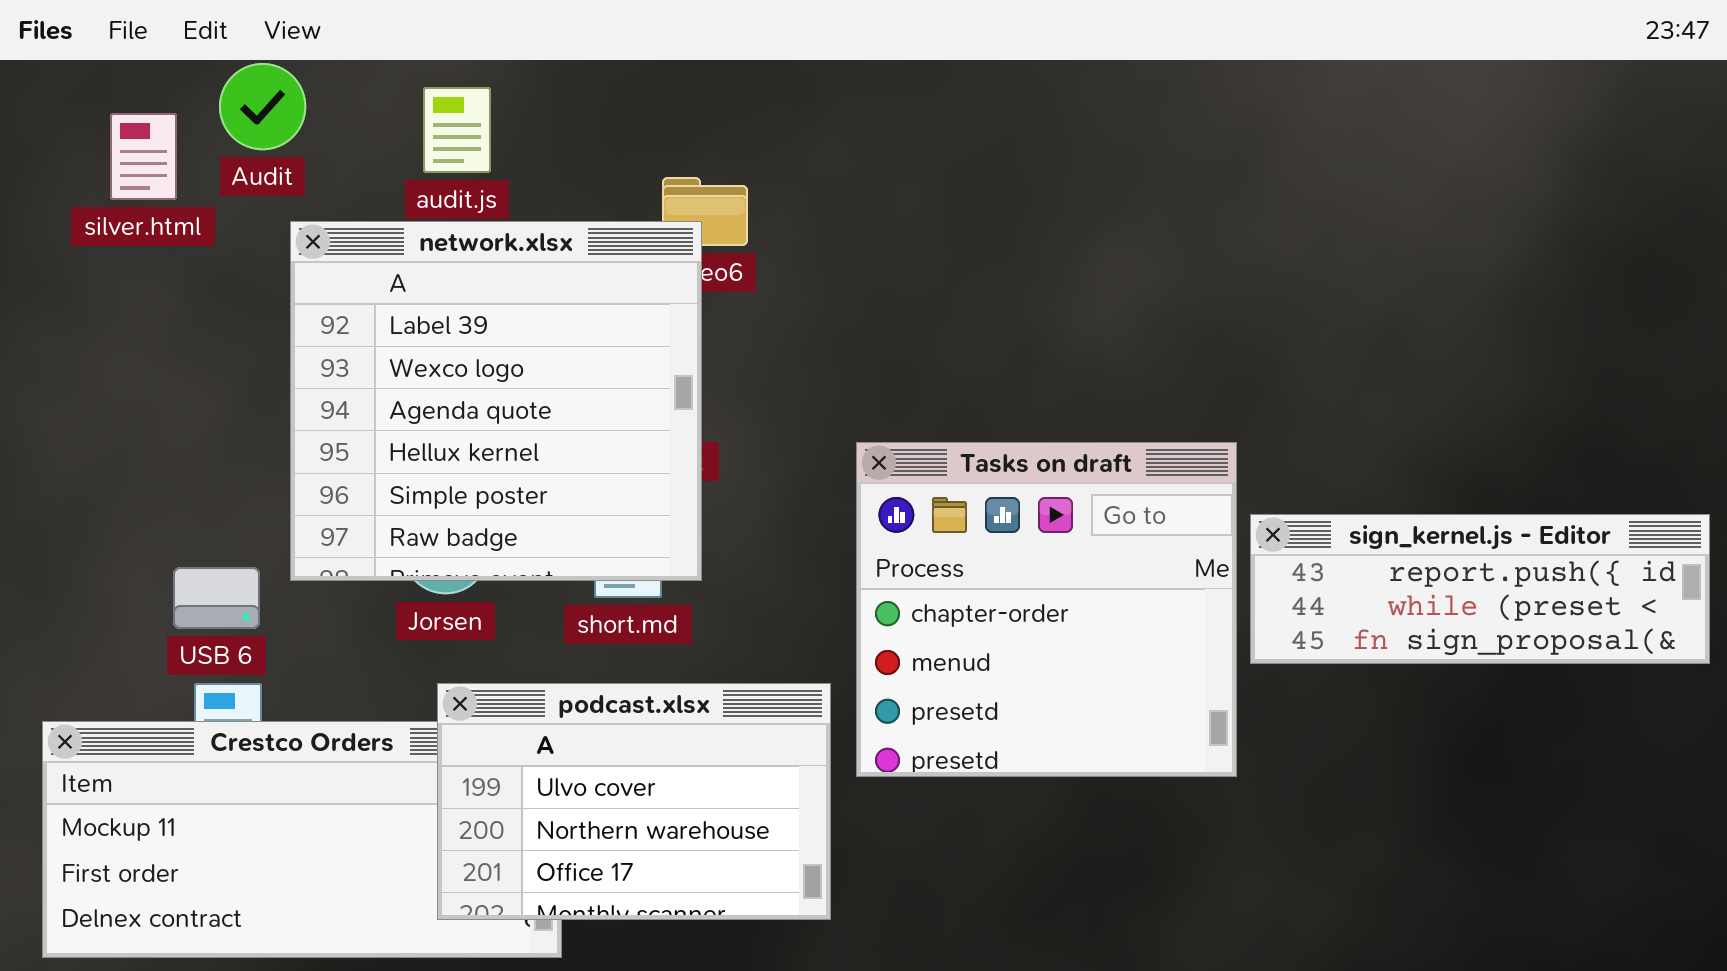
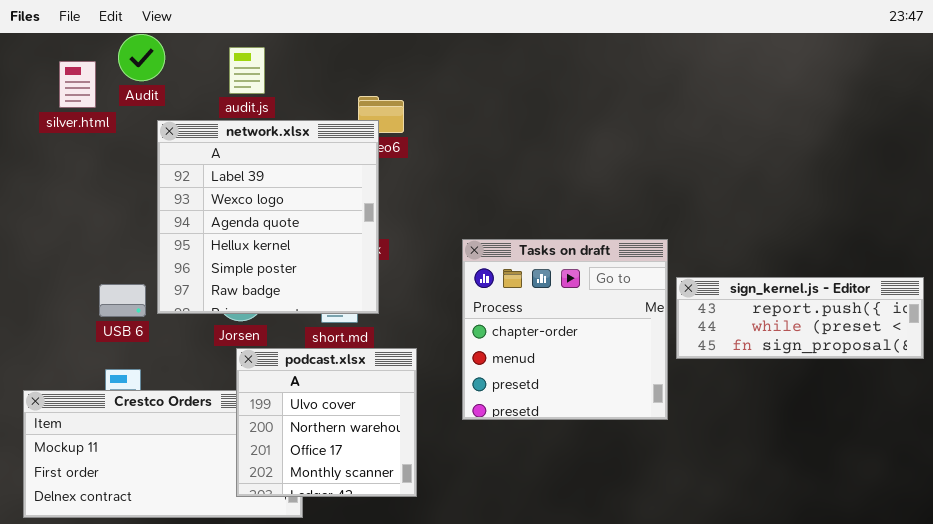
USB 6: [173,567,260,629] -> [99,284,146,317], moved
podcast.xlsx: [437,683,831,920] -> [236,348,417,497], resized

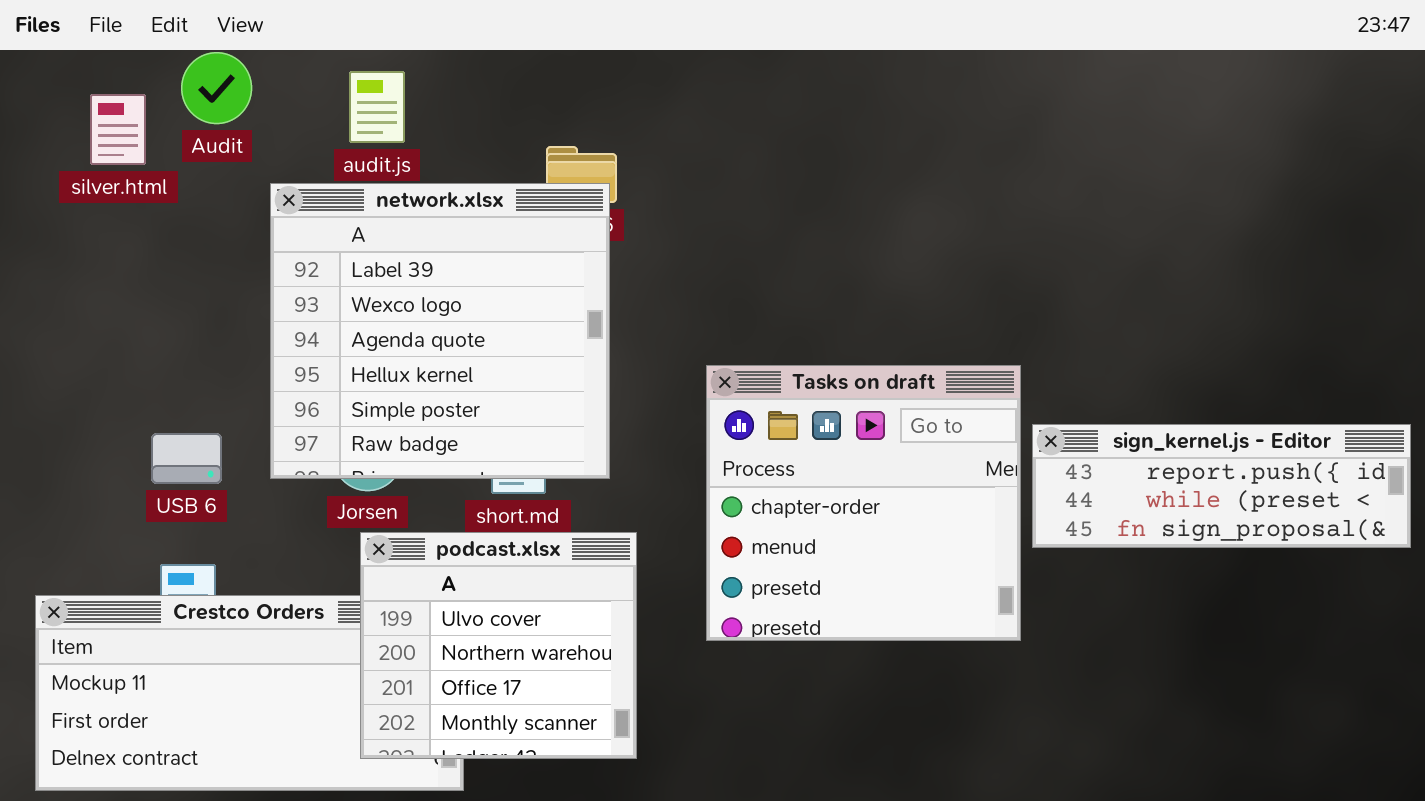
network.xlsx: [157,120,379,314] -> [270,183,610,479], moved

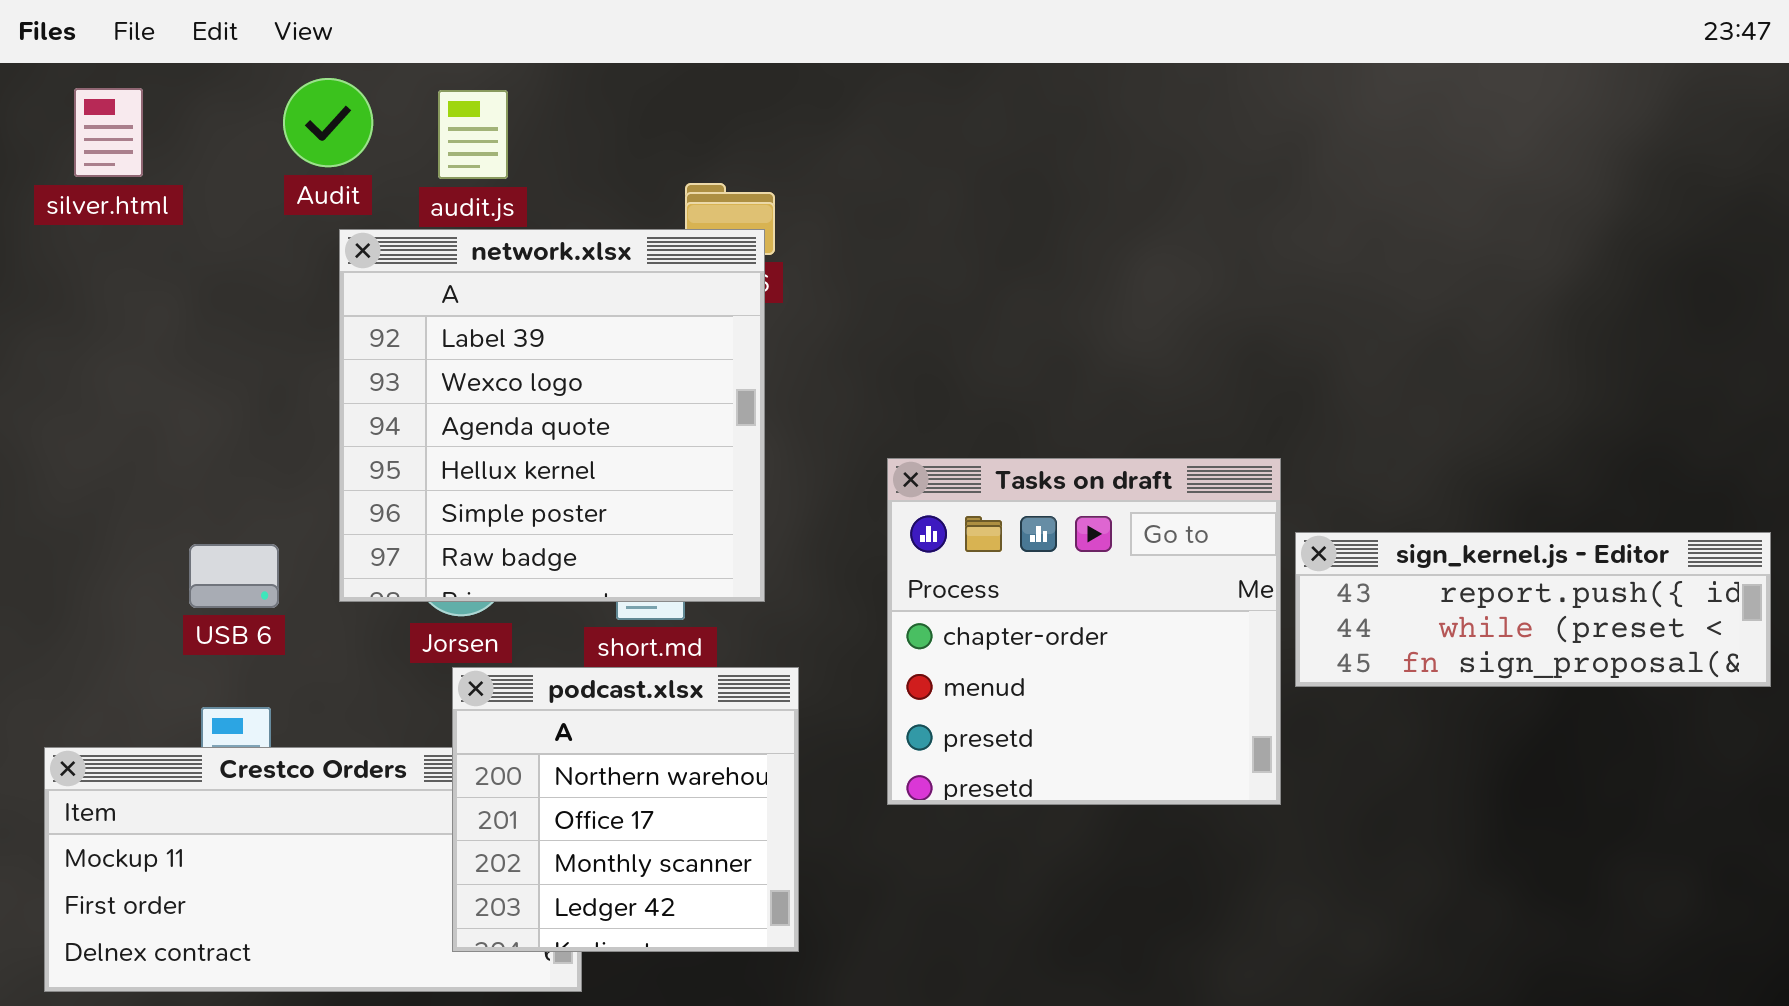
Audit: [181,52,252,124] -> [283,78,373,167], moved
silver.html: [90,94,146,165] -> [74,88,143,177], moved
podcast.xlsx: [360,532,637,759] -> [452,667,799,952], scrolled down 1 row

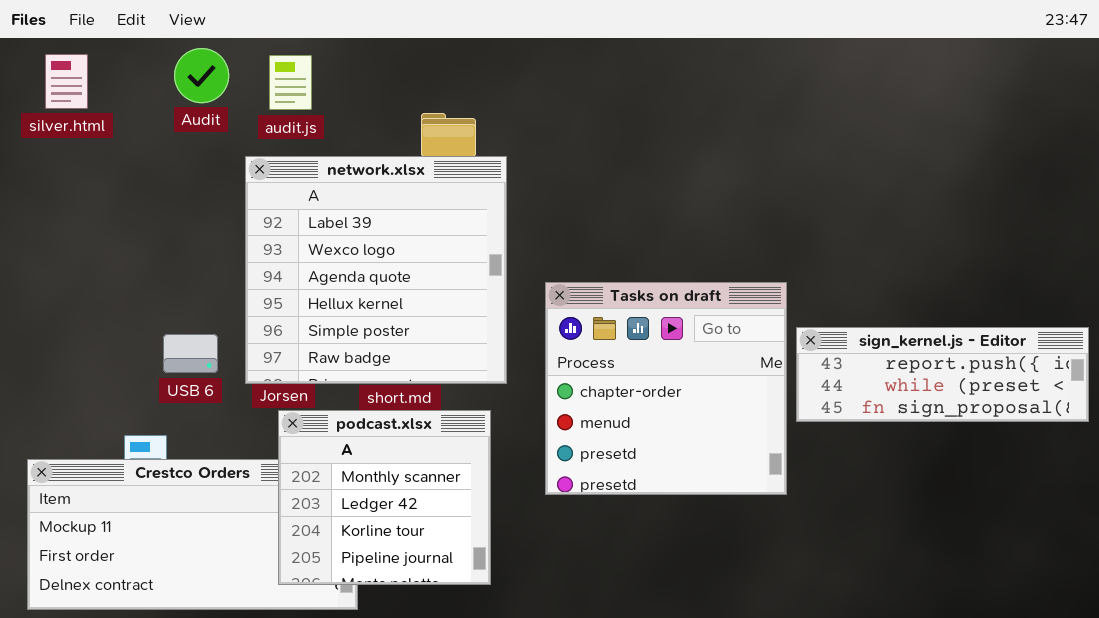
network.xlsx: [339,229,765,602] -> [245,156,507,384], moved
USB 6: [189,544,279,608] -> [163,334,218,373], moved
podcast.xlsx: [452,667,799,952] -> [278,410,491,585], scrolled down 2 rows

